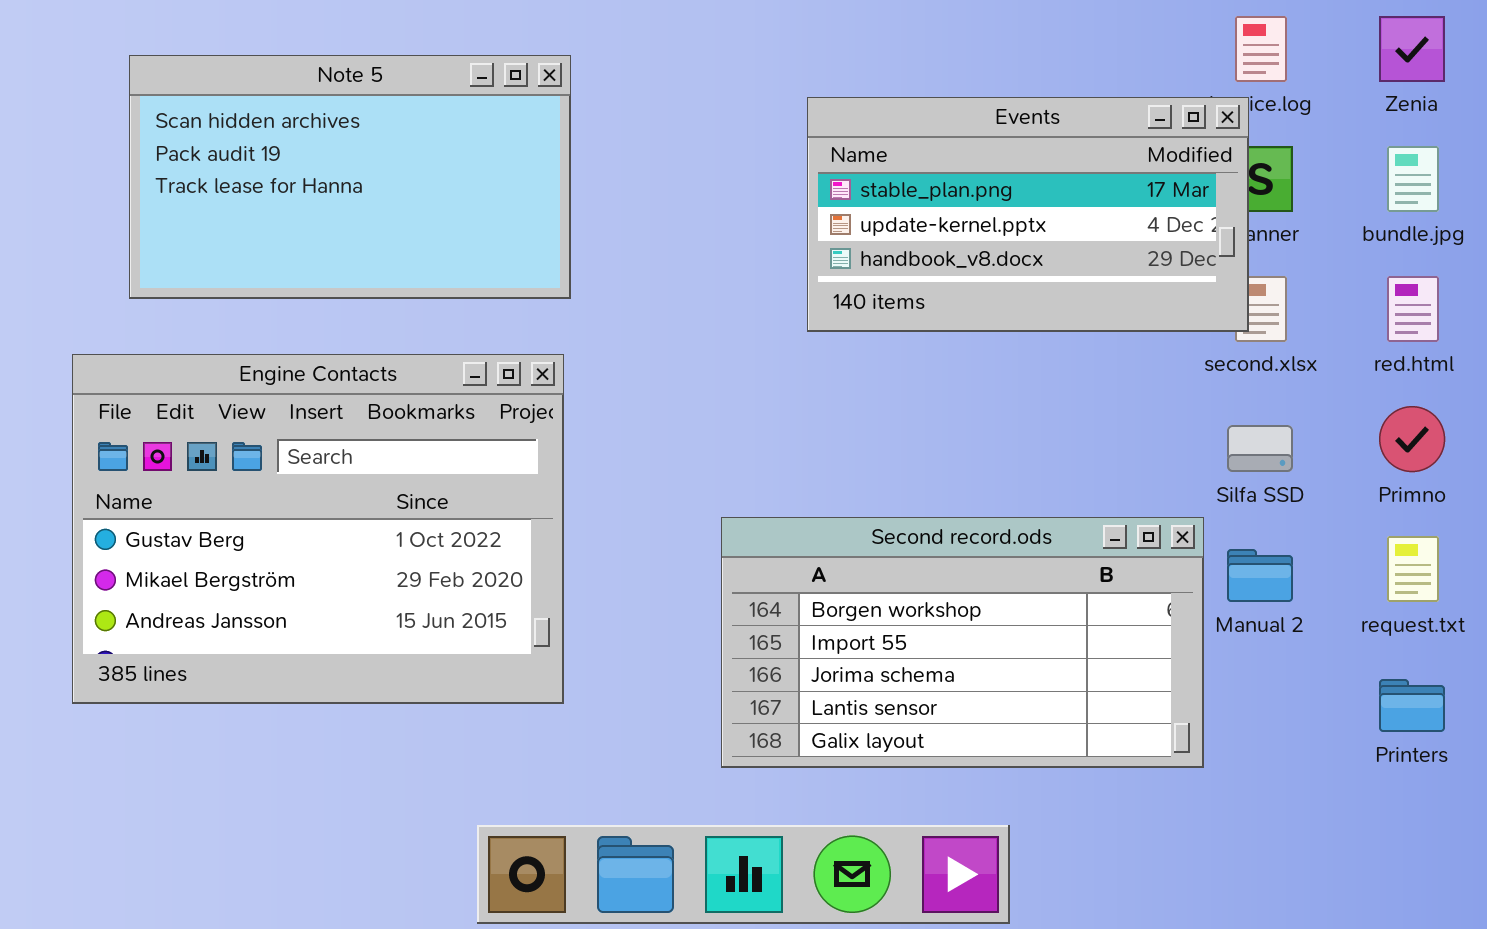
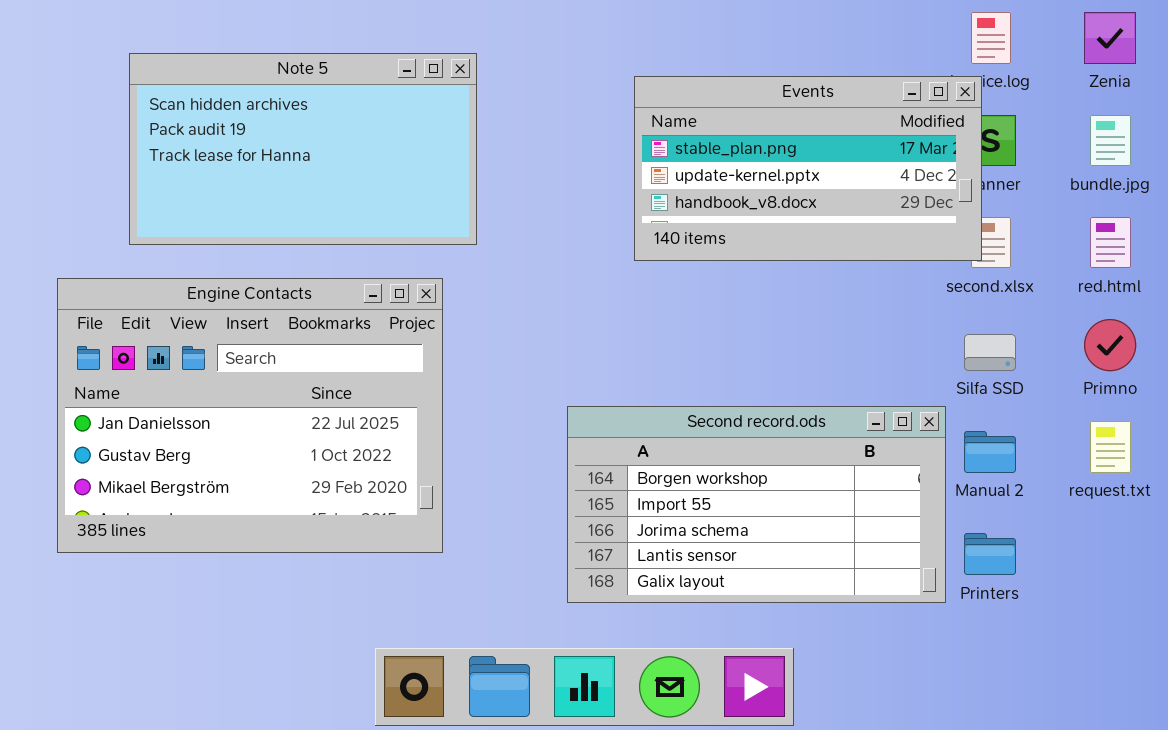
Note 5: [129,55,571,299] -> [129,53,477,245], moved
Engine Contacts: [72,354,564,704] -> [57,278,443,553], scrolled up 1 row
Printers: [1379,679,1445,732] -> [964,533,1016,575], moved

